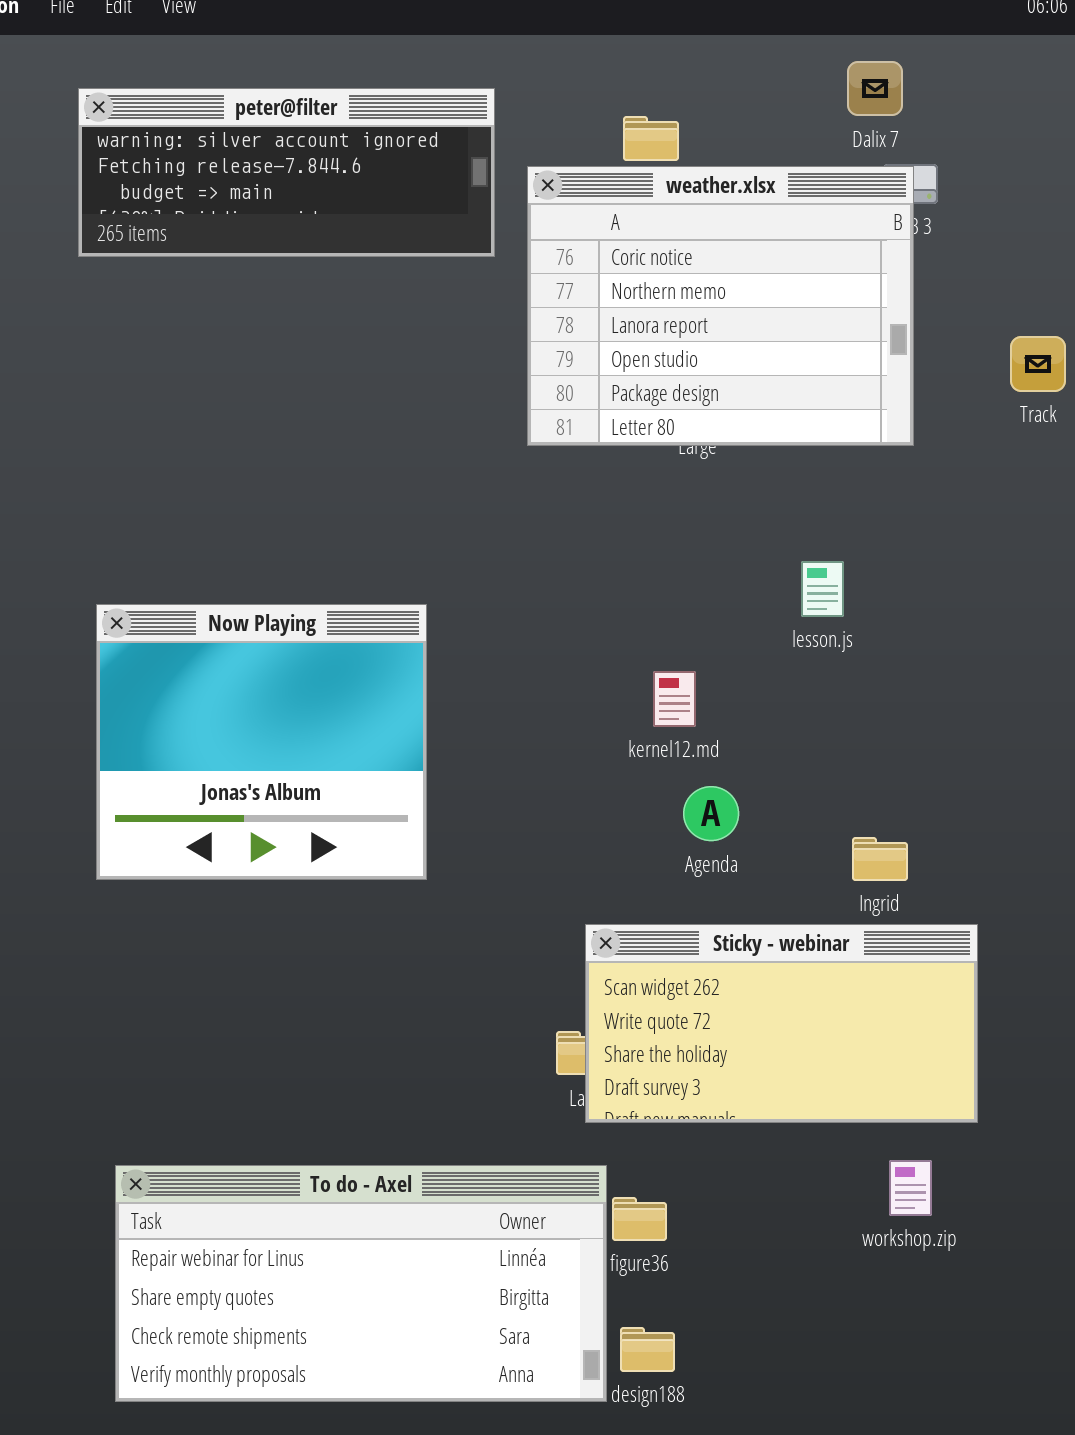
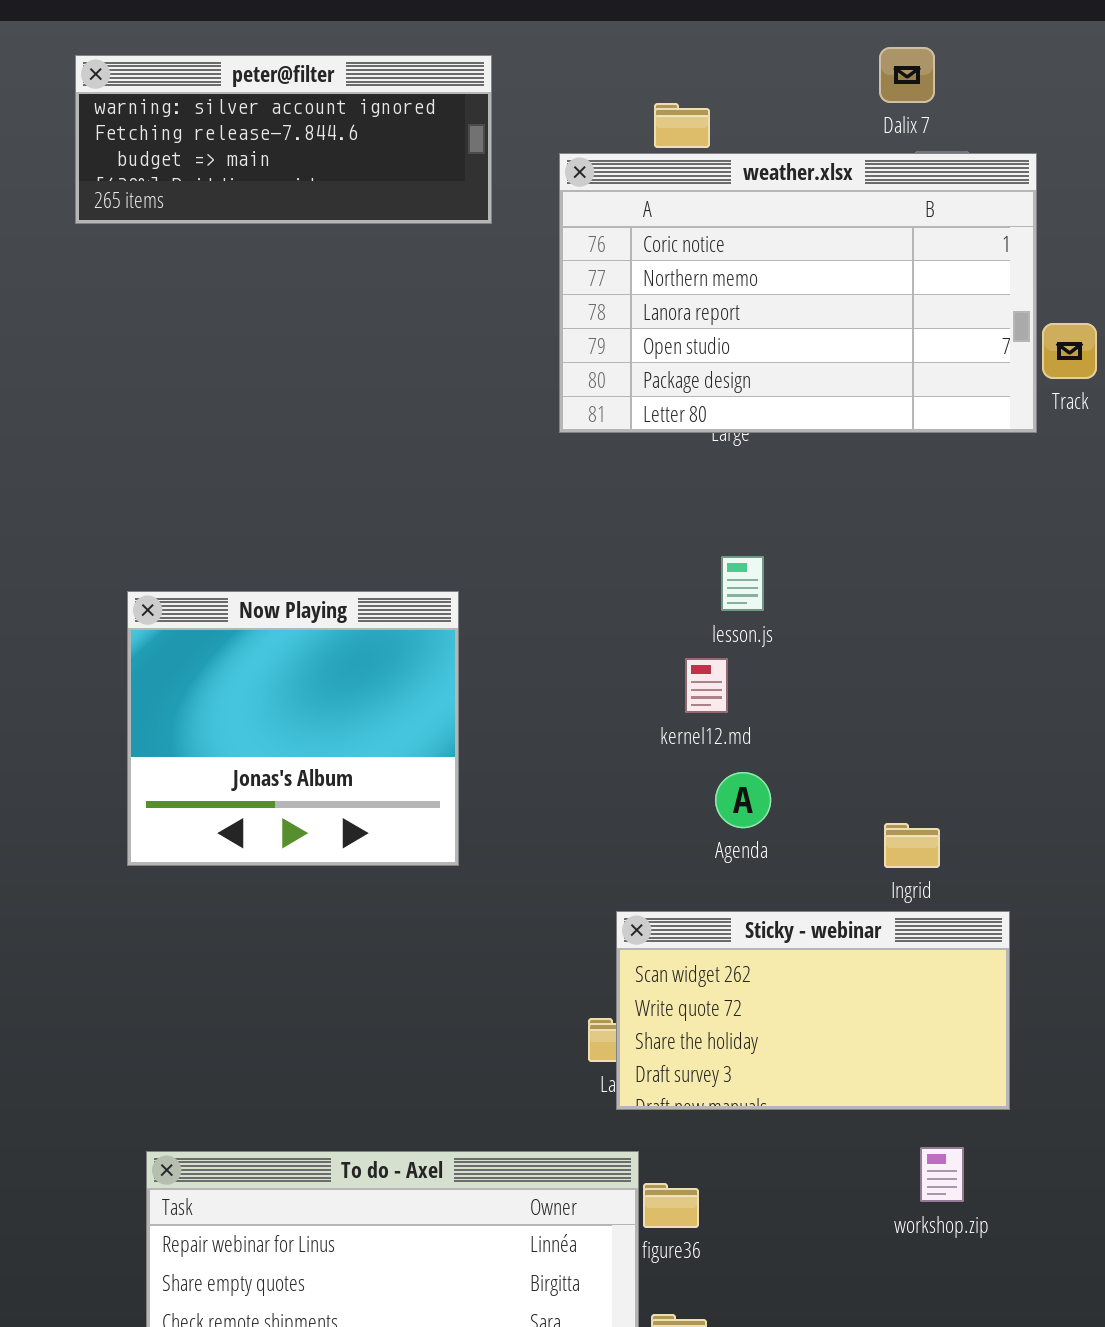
peter@filter: [78,88,495,257] -> [75,55,492,224], moved
weather.xlsx: [527,166,914,446] -> [559,153,1037,433], resized
lesson.js: [801,561,844,617] -> [721,556,764,611], moved

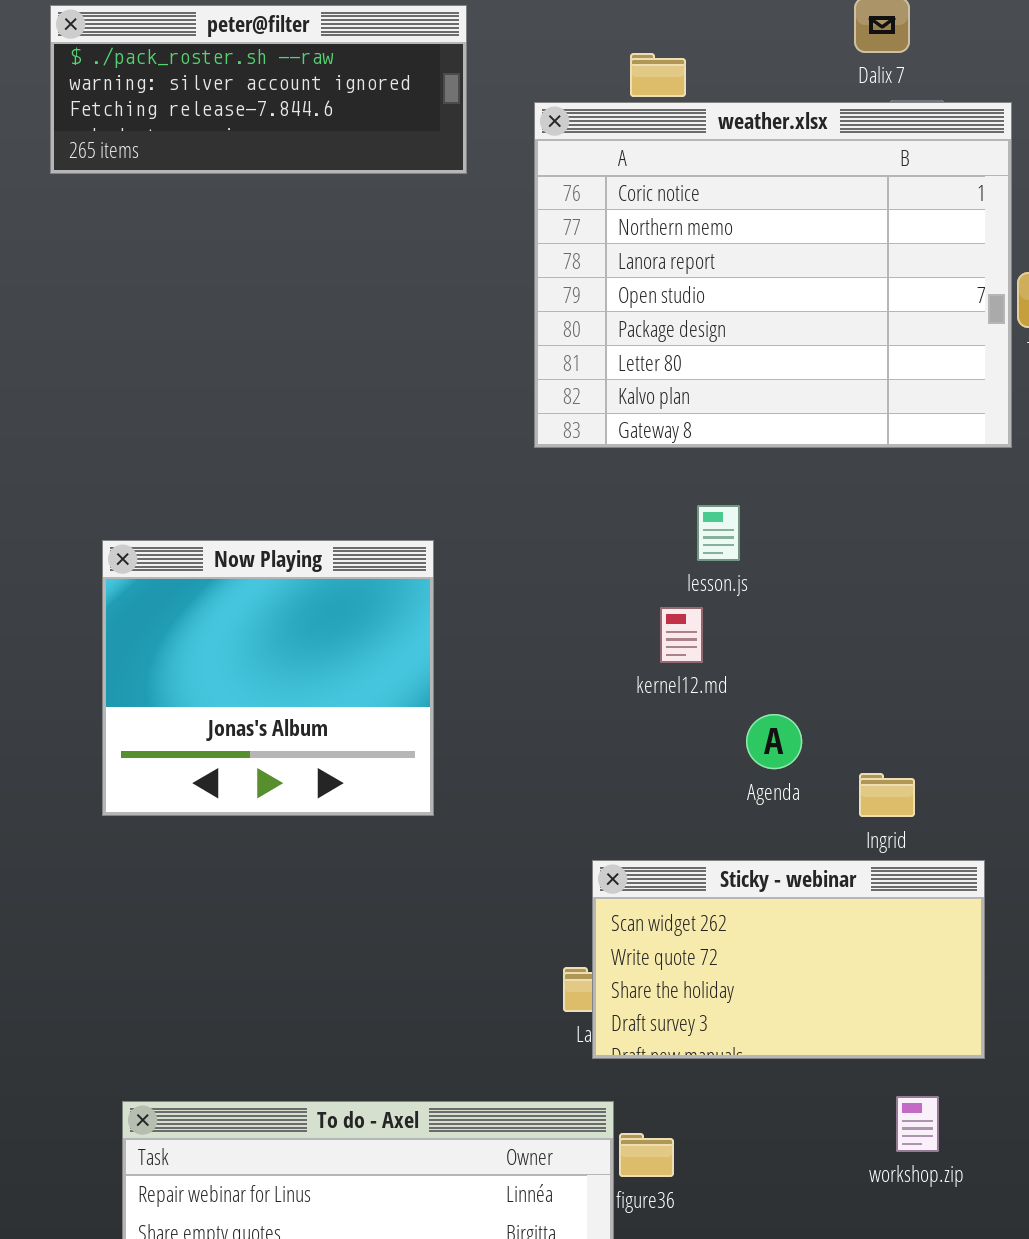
peter@filter: [75,55,492,224] -> [50,5,467,174], scrolled up 1 row
weather.xlsx: [559,153,1037,433] -> [534,102,1012,448], resized
Agenda: [715,772,771,828] -> [746,714,802,769], moved

